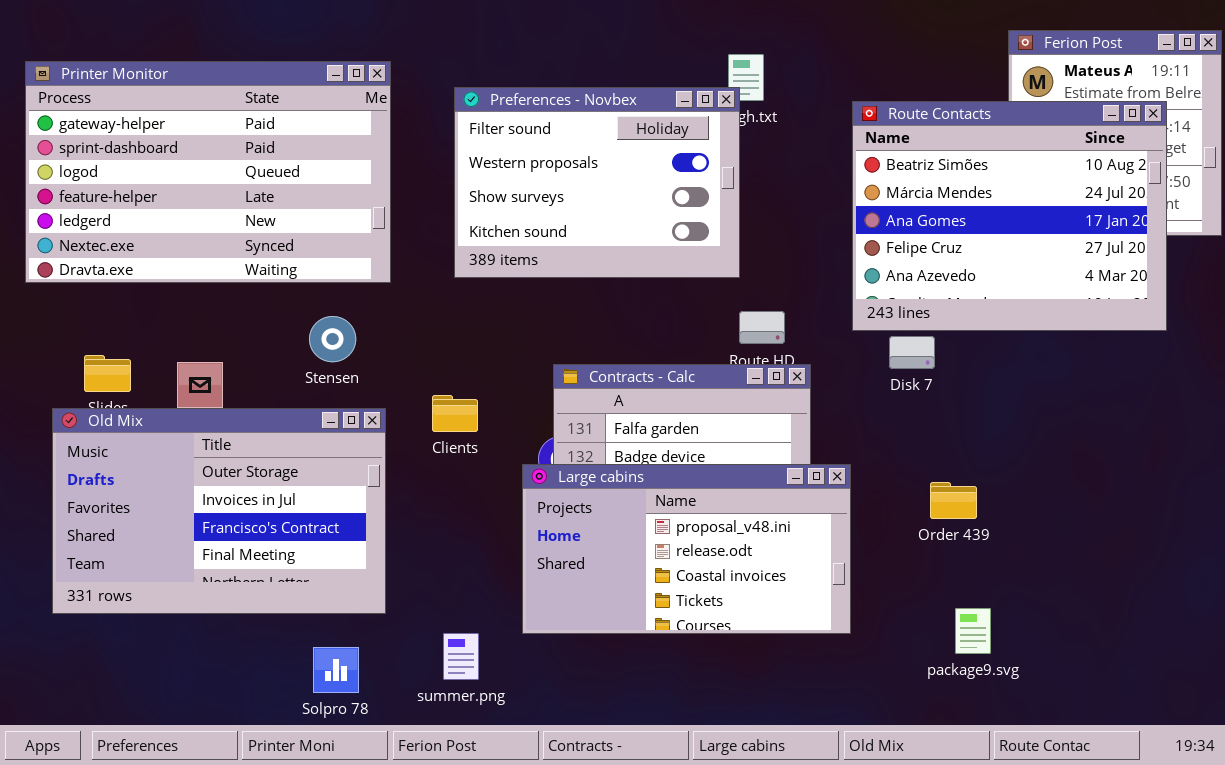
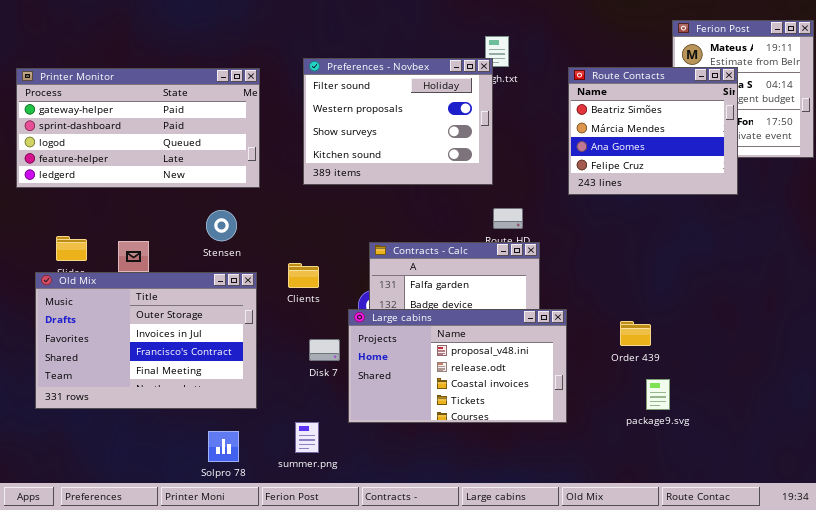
Printer Monitor: [25,61,391,283] -> [16,68,260,188], resized
Route Contacts: [852,101,1167,331] -> [568,67,738,195], resized
Disk 7: [889,336,935,369] -> [309,339,340,361], moved
package9.svg: [955,608,991,654] -> [646,379,670,410], moved

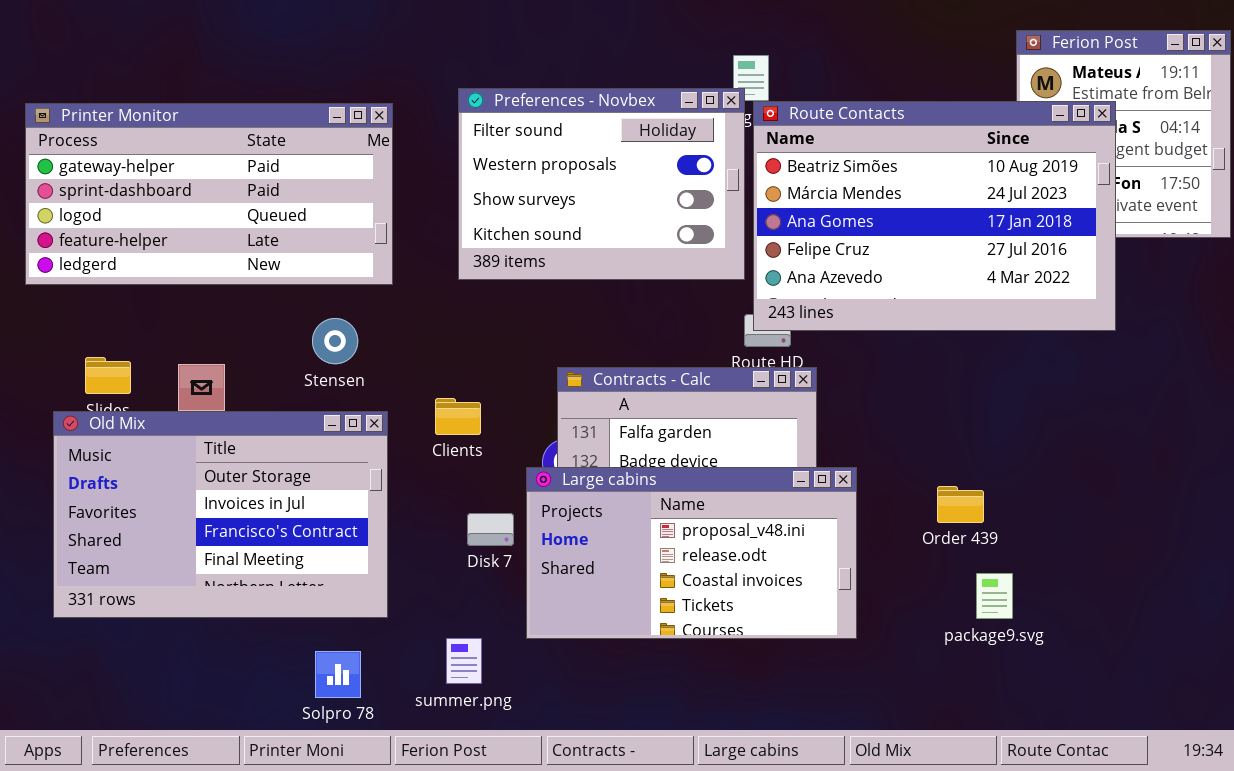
Route Contacts: [568,67,738,195] -> [753,101,1116,331], resized

